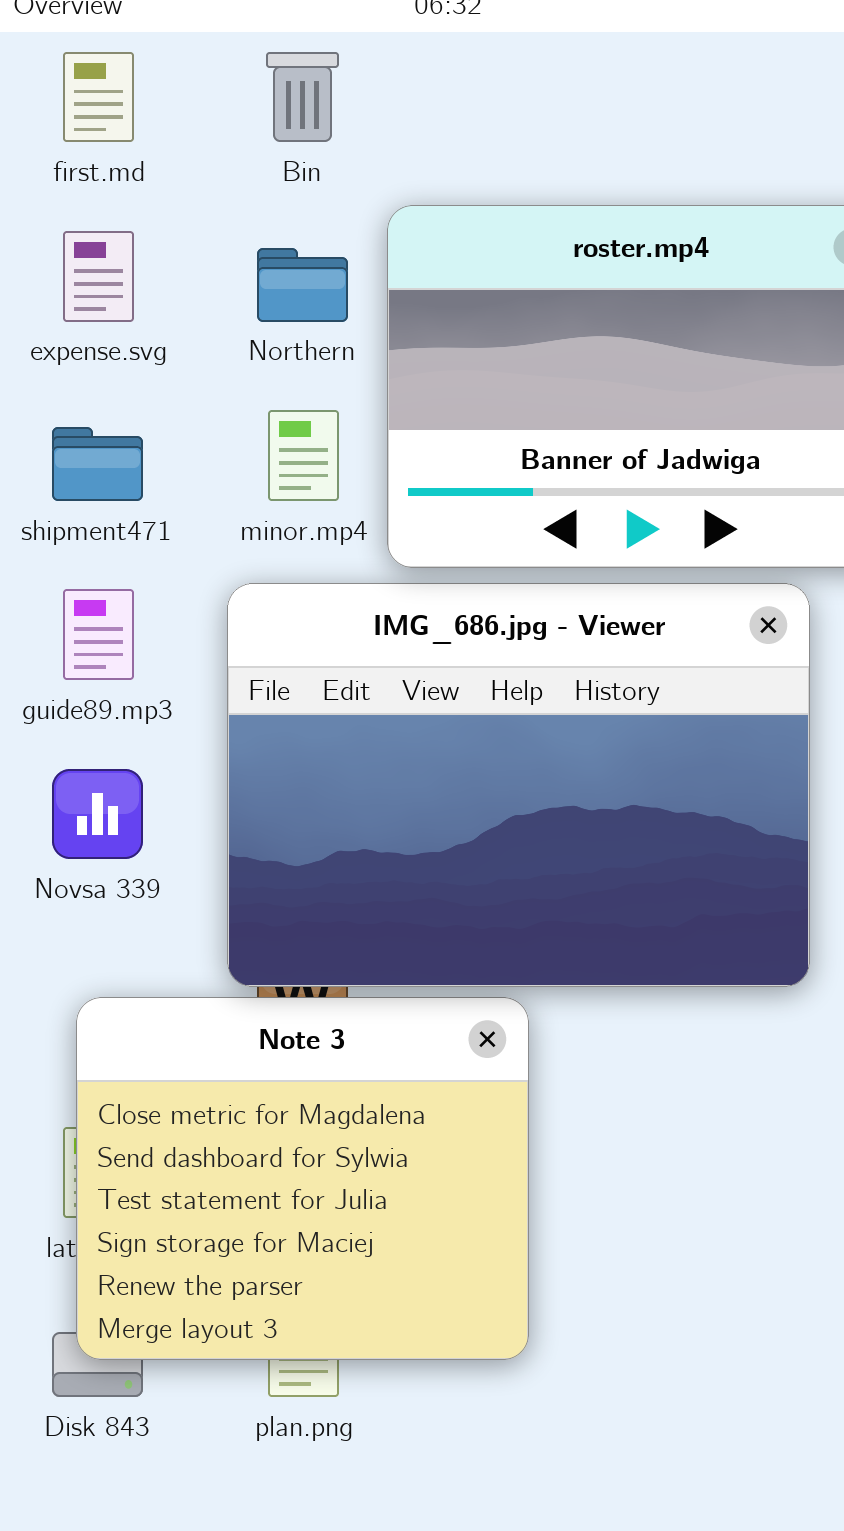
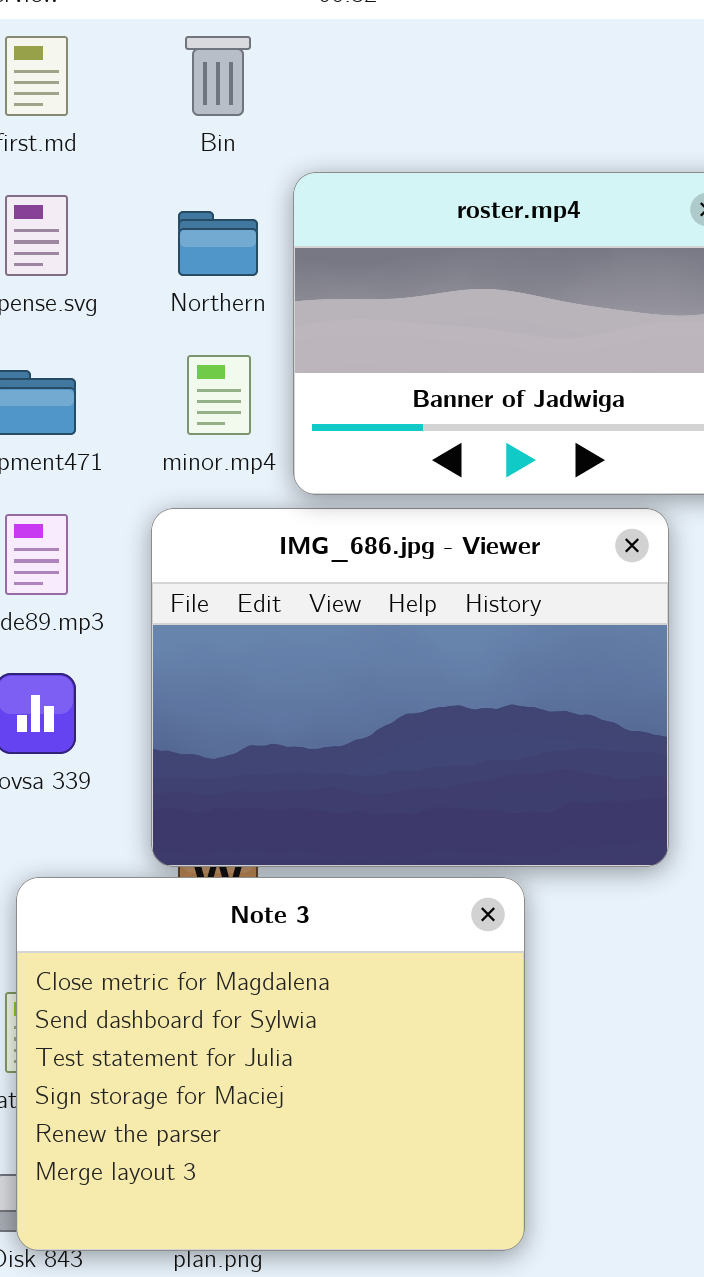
Note 3: [76,997,529,1360] -> [16,877,525,1251], resized

